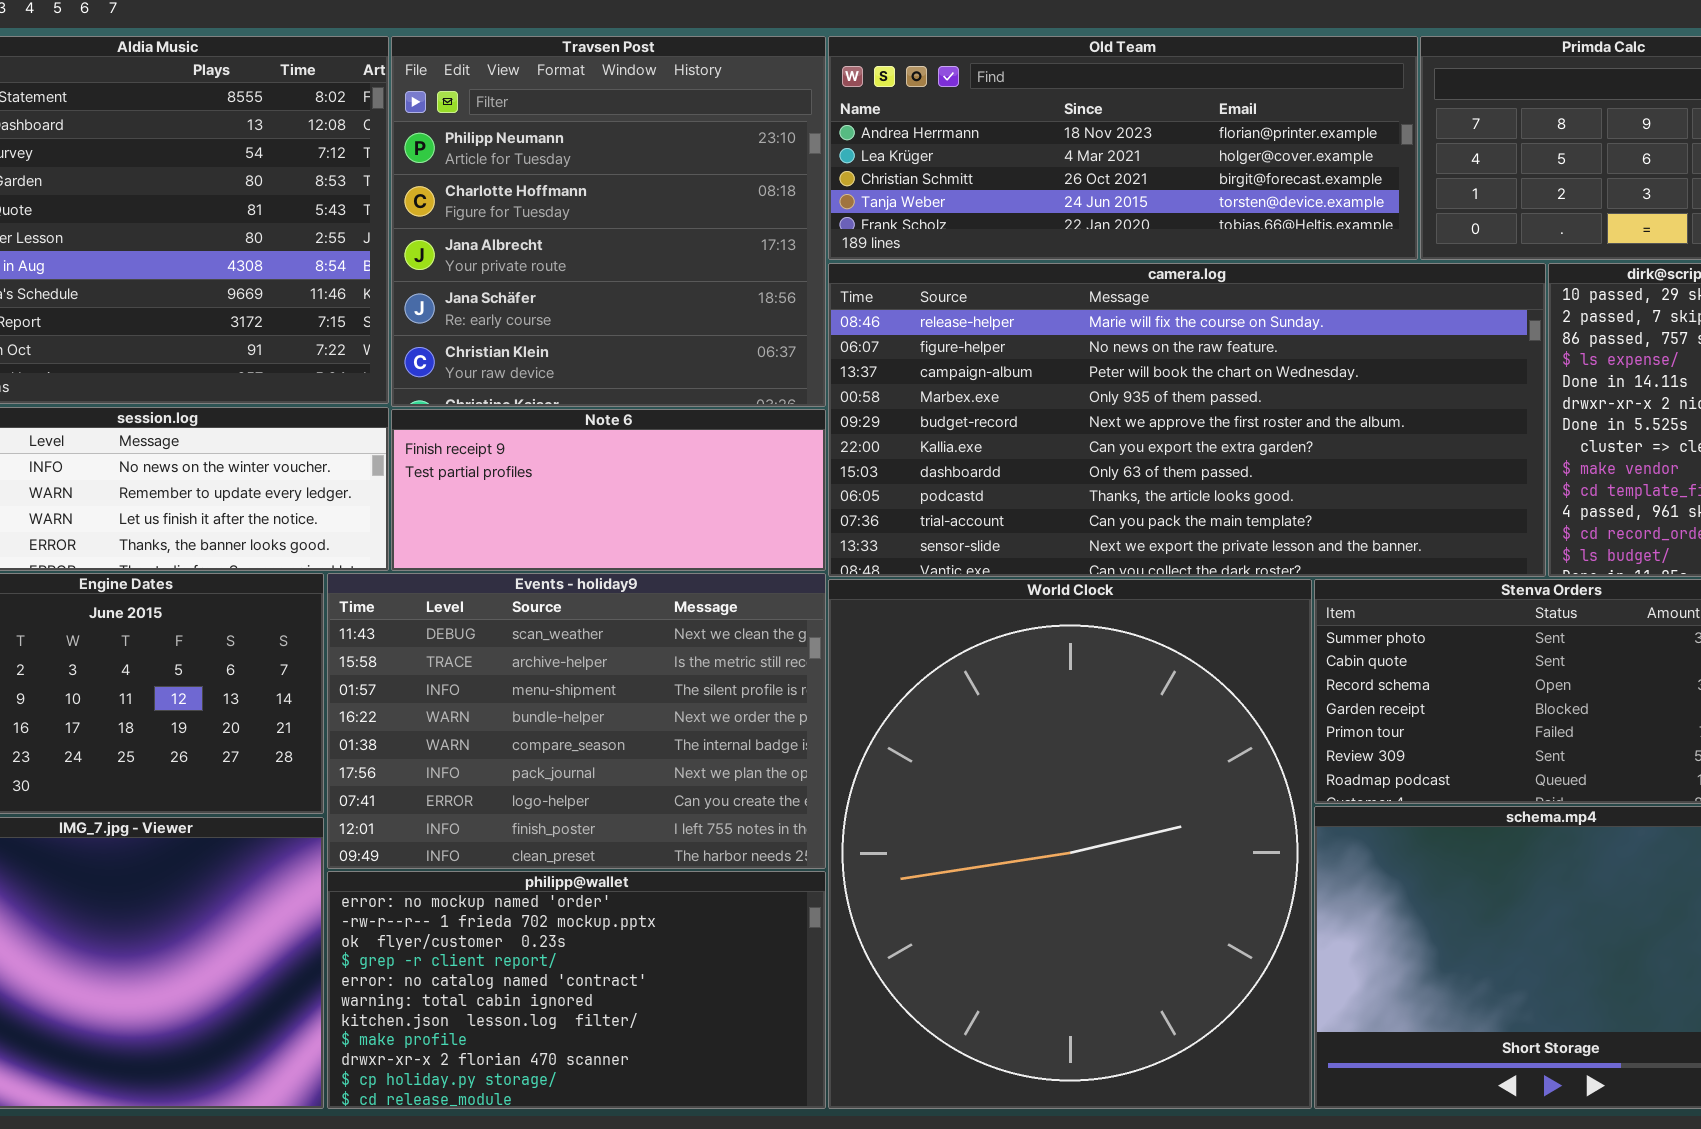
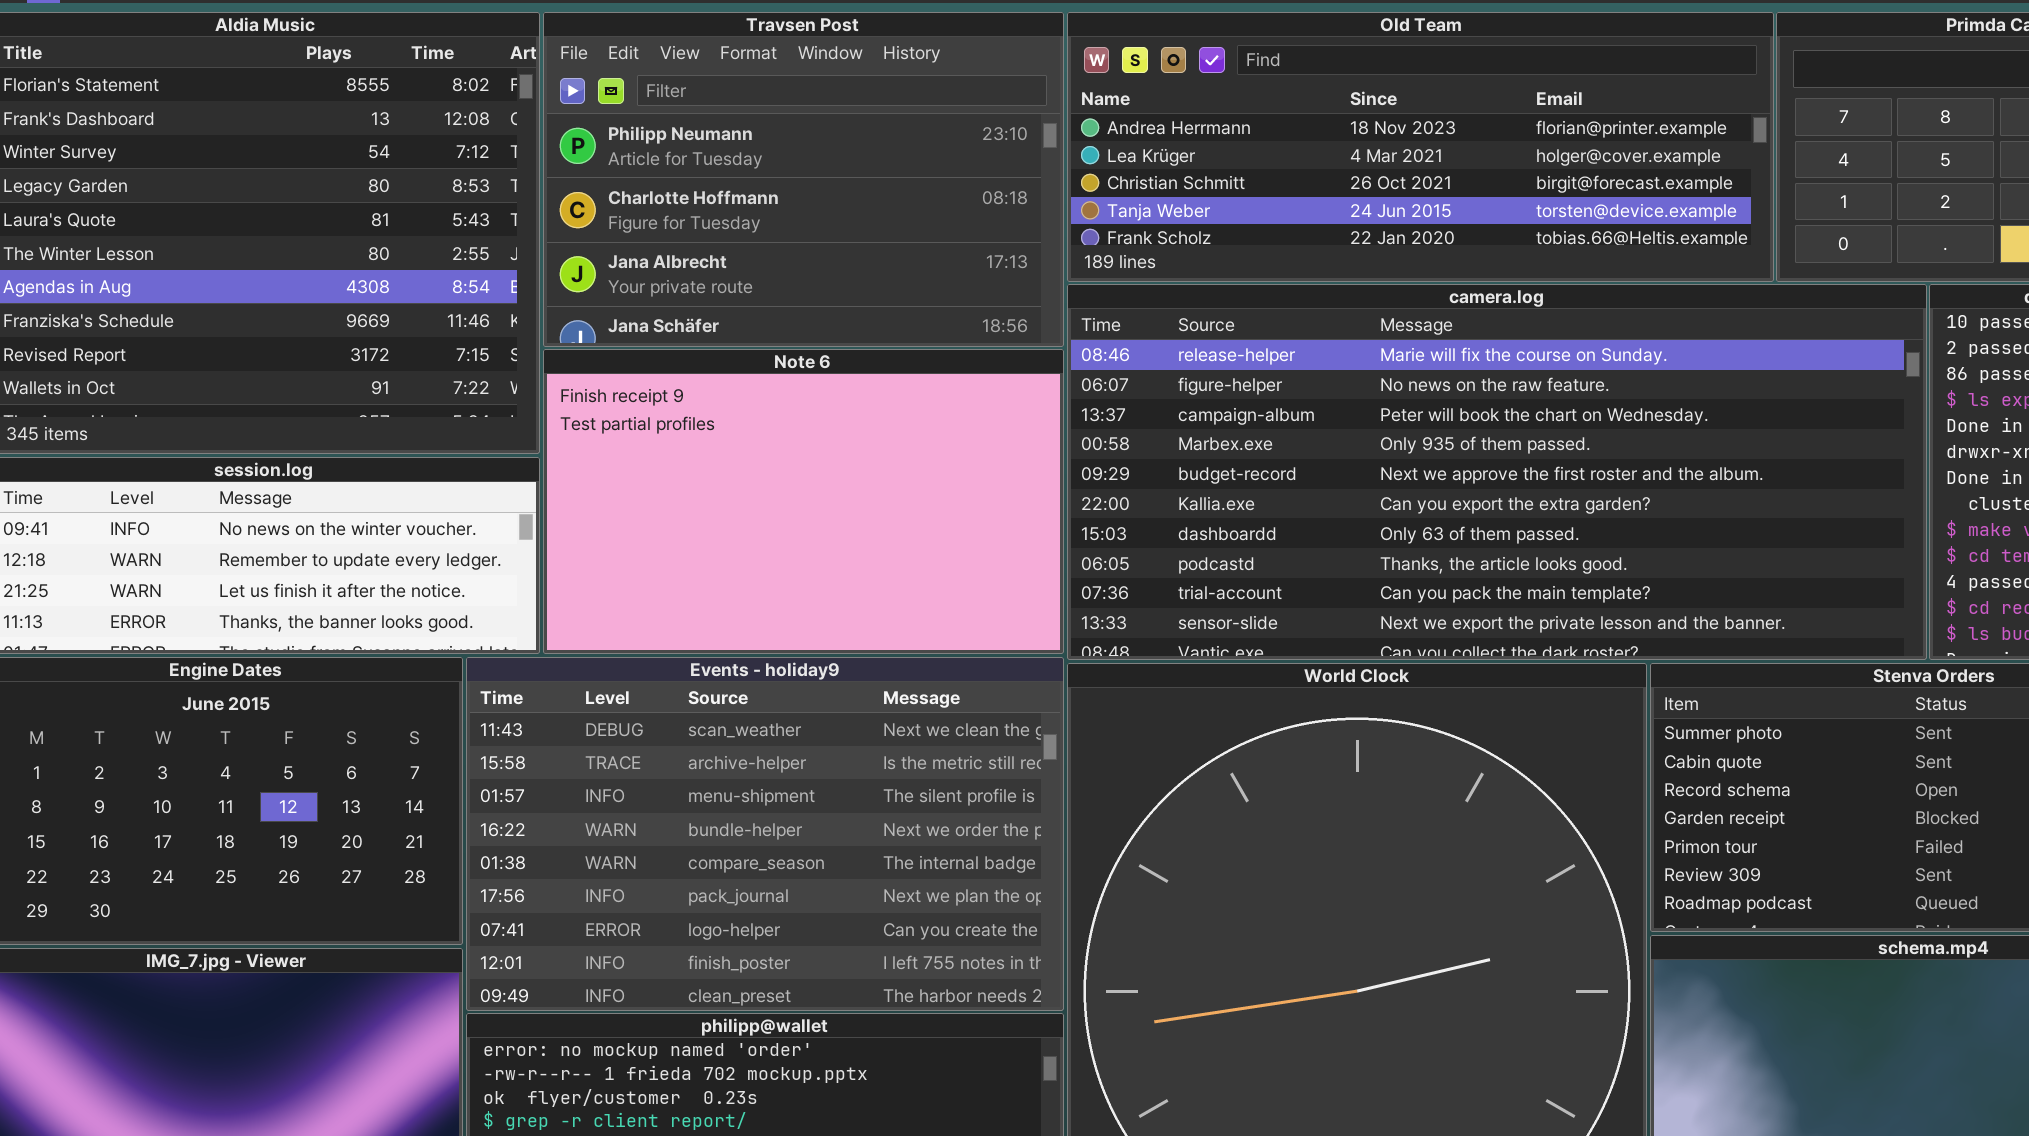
Travsen Post: [391,36,826,407] -> [543,12,1064,347], resized
Note 6: [391,409,826,571] -> [543,349,1064,654], resized

